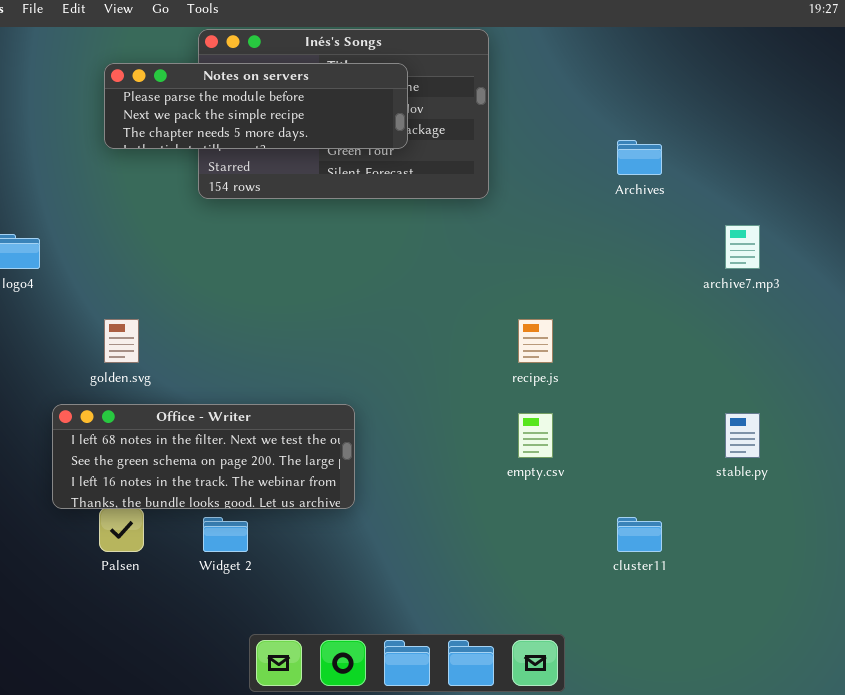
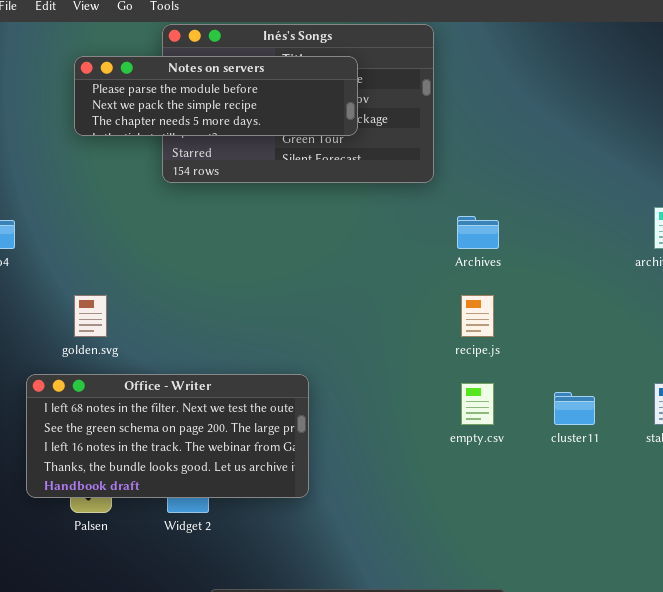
Archives: [617,140,662,175] -> [457,216,499,249], moved
Office - Writer: [52,404,355,509] -> [26,374,309,498], resized
cluster11: [617,517,662,552] -> [554,392,595,425], moved

